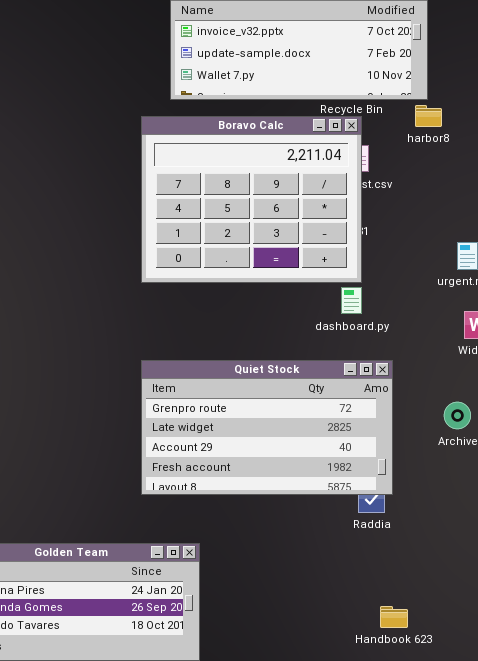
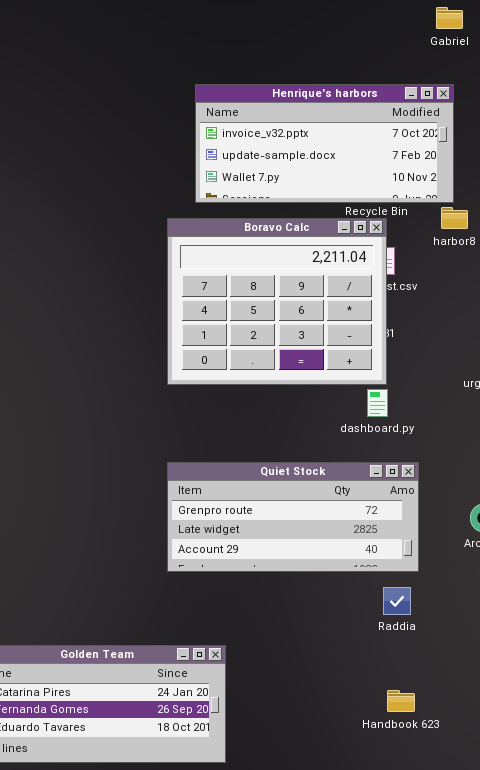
Quiet Stock: [141,360,393,495] -> [167,462,419,572], resized
Handbook 623: [380,606,408,628] -> [387,690,415,712], moved

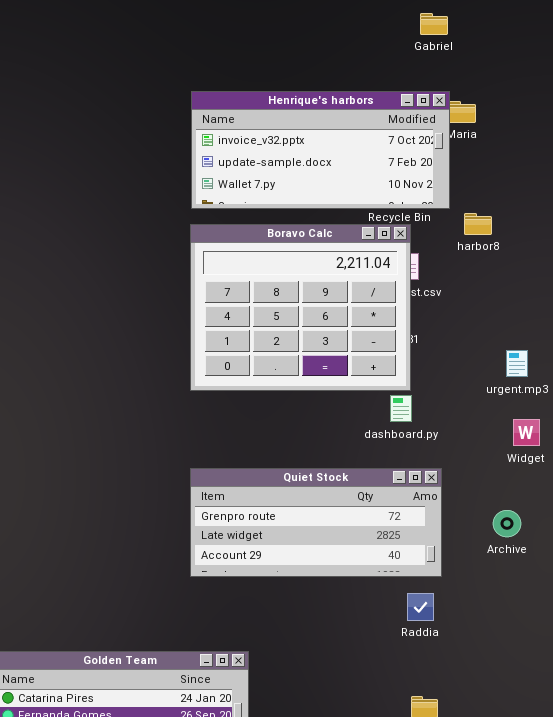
Gabriel: [436,7,463,29] -> [420,13,448,35], moved
Henrique's harbors: [195,84,454,203] -> [191,91,450,209], moved

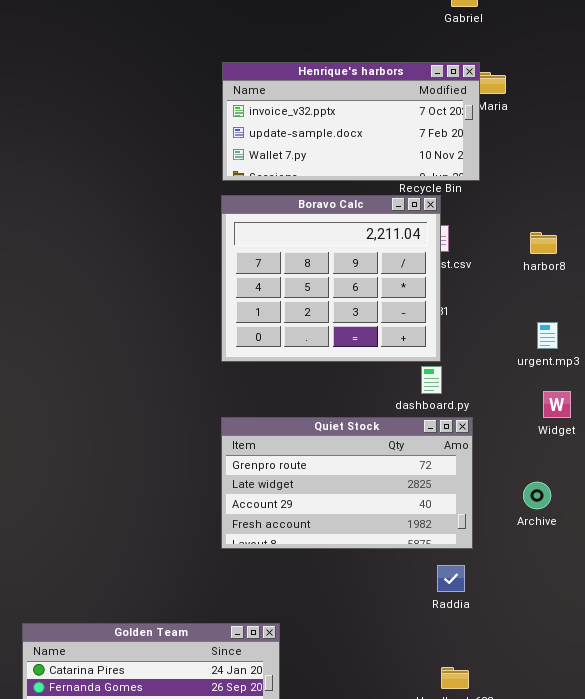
harbor8: [464,213,492,235] -> [530,232,557,254], moved
Quiet Stock: [190,468,442,577] -> [221,417,473,549], resized

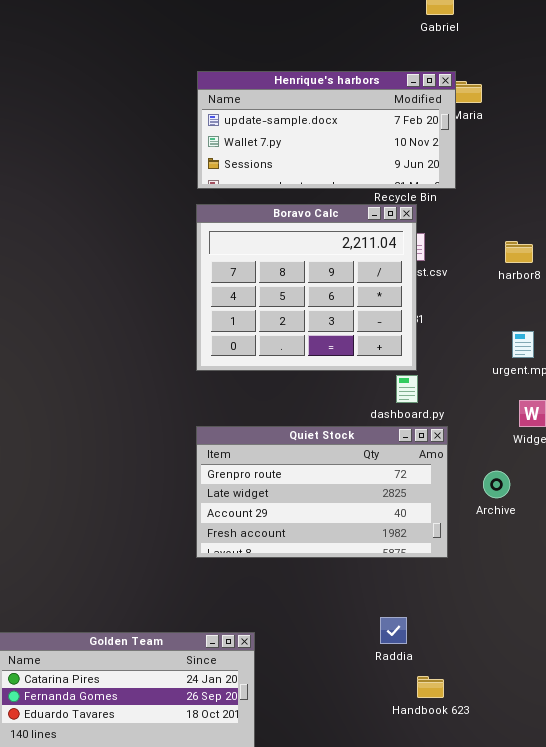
Henrique's harbors: [222,62,480,181] -> [197,71,456,189], scrolled down 1 row
Archive: [523,482,551,509] -> [483,471,510,498], moved
Raddia: [437,565,465,592] -> [380,617,407,644], moved

